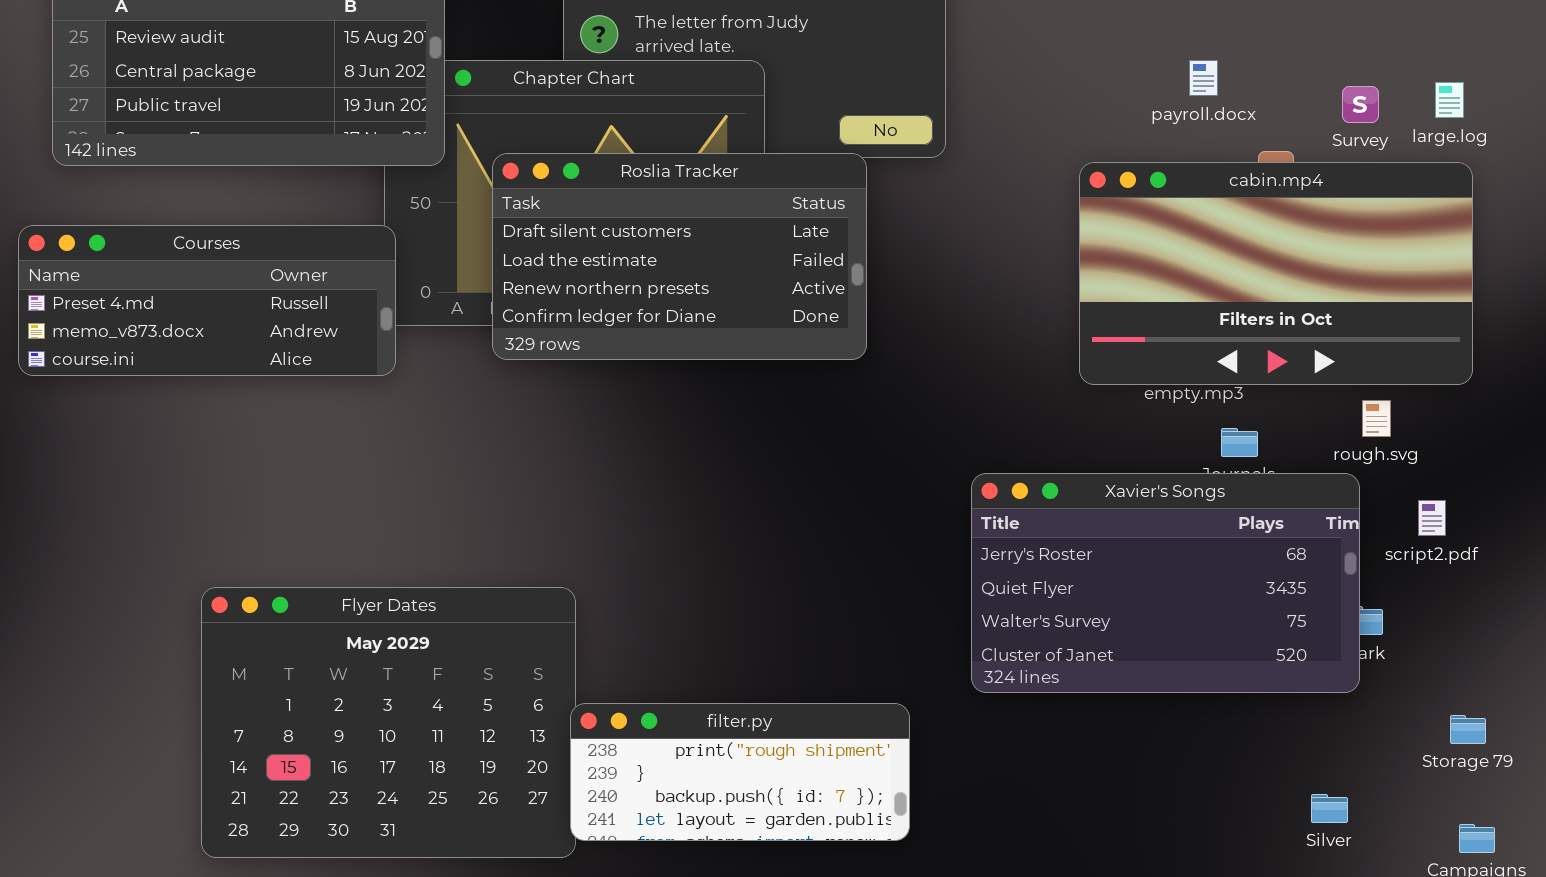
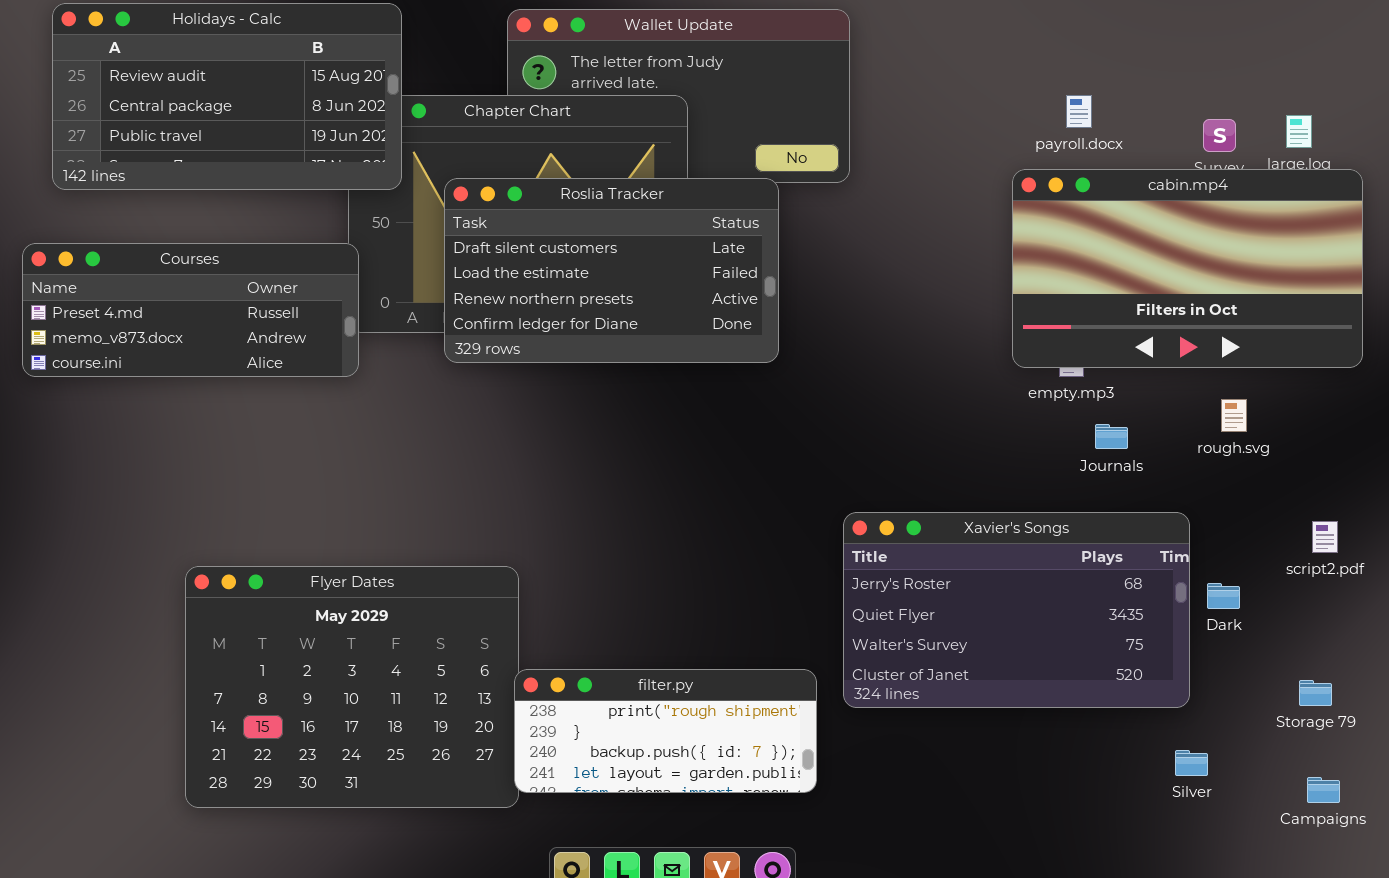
cabin.mp4: [1079,162,1473,385] -> [1012,169,1363,368], moved
Xavier's Songs: [971,473,1360,693] -> [843,512,1190,708], moved
script2.pdf: [1418,500,1446,536] -> [1312,521,1338,553], moved

